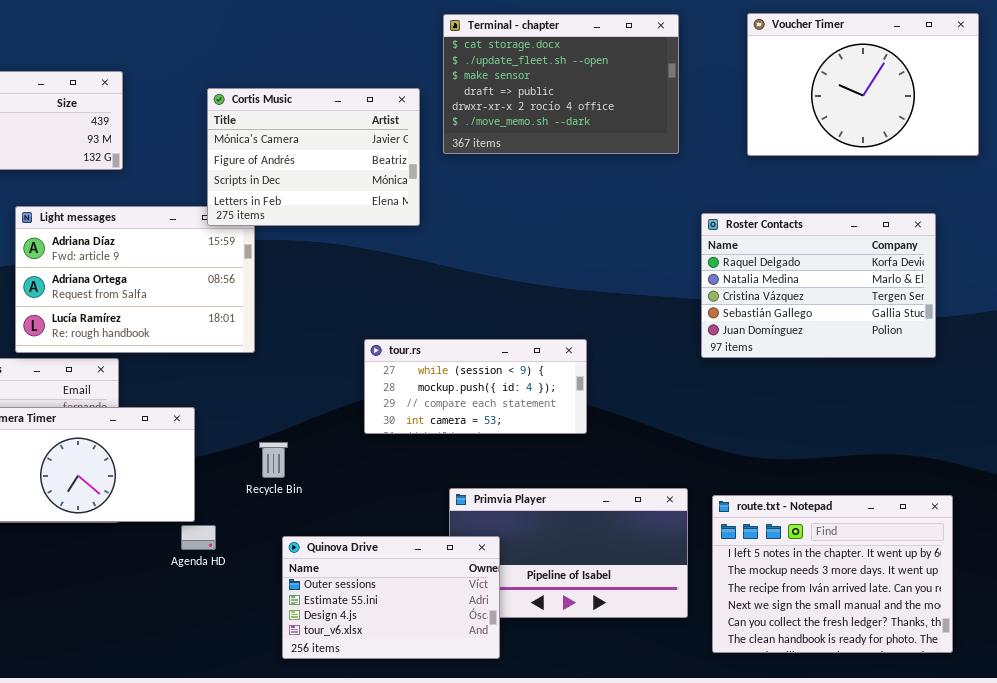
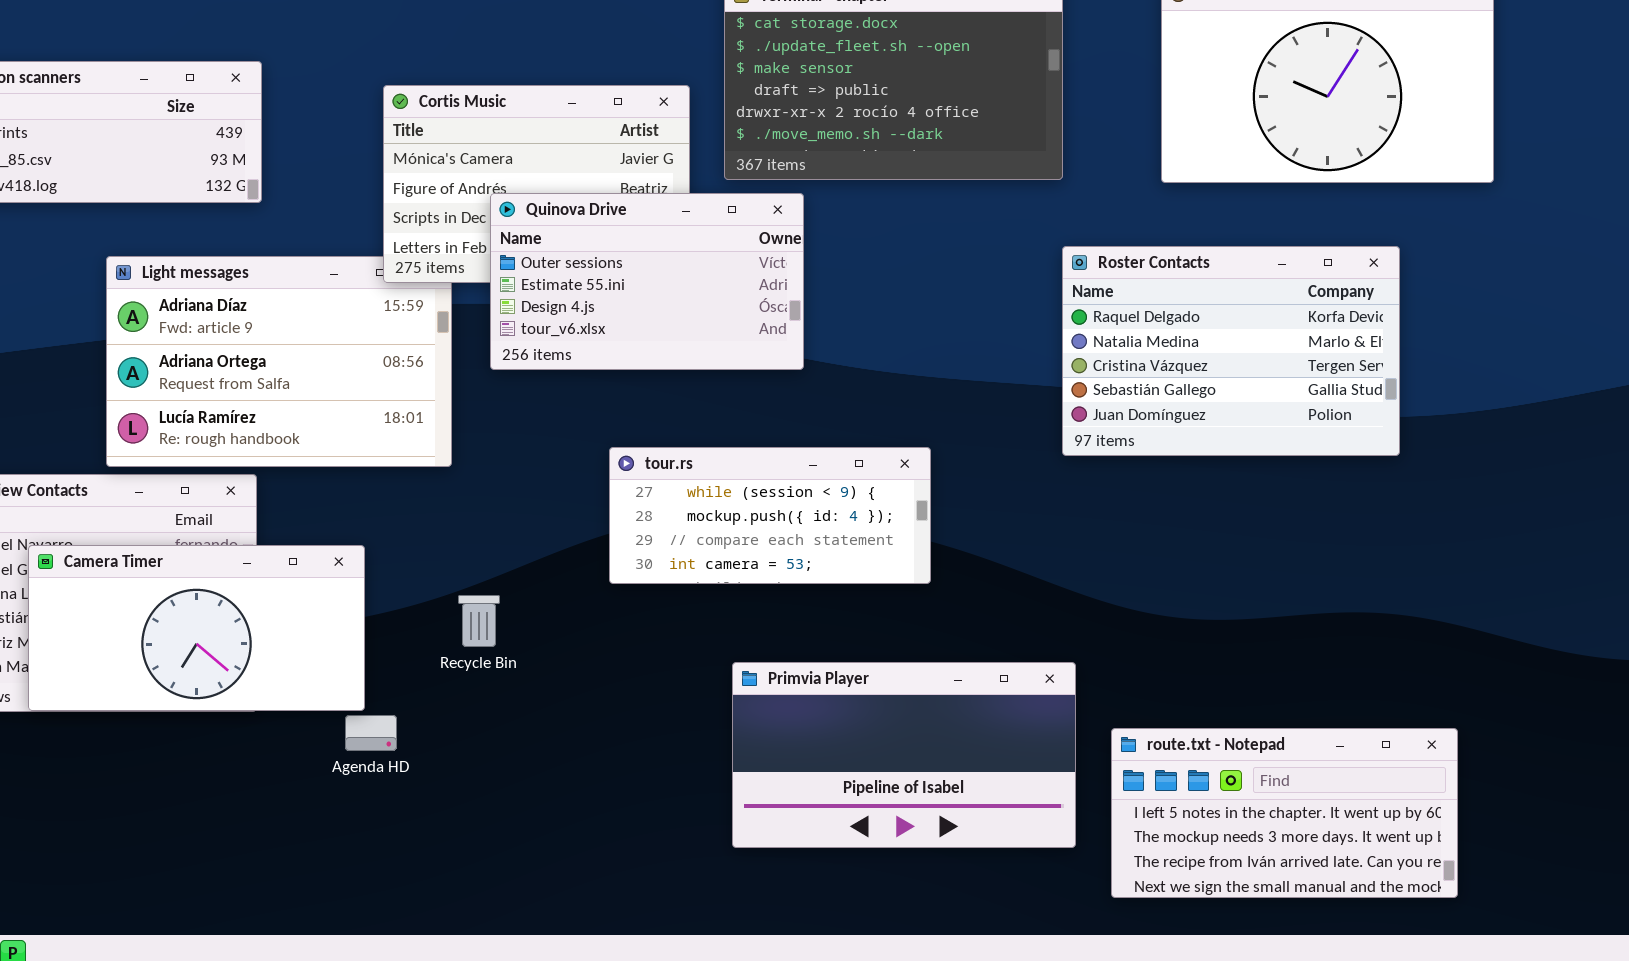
Roster Contacts: [701,213,936,358] -> [1062,246,1400,456], moved
route.txt - Notepad: [712,495,953,653] -> [1111,728,1458,898], resized
Quinova Drive: [282,536,500,659] -> [490,193,804,370], moved

